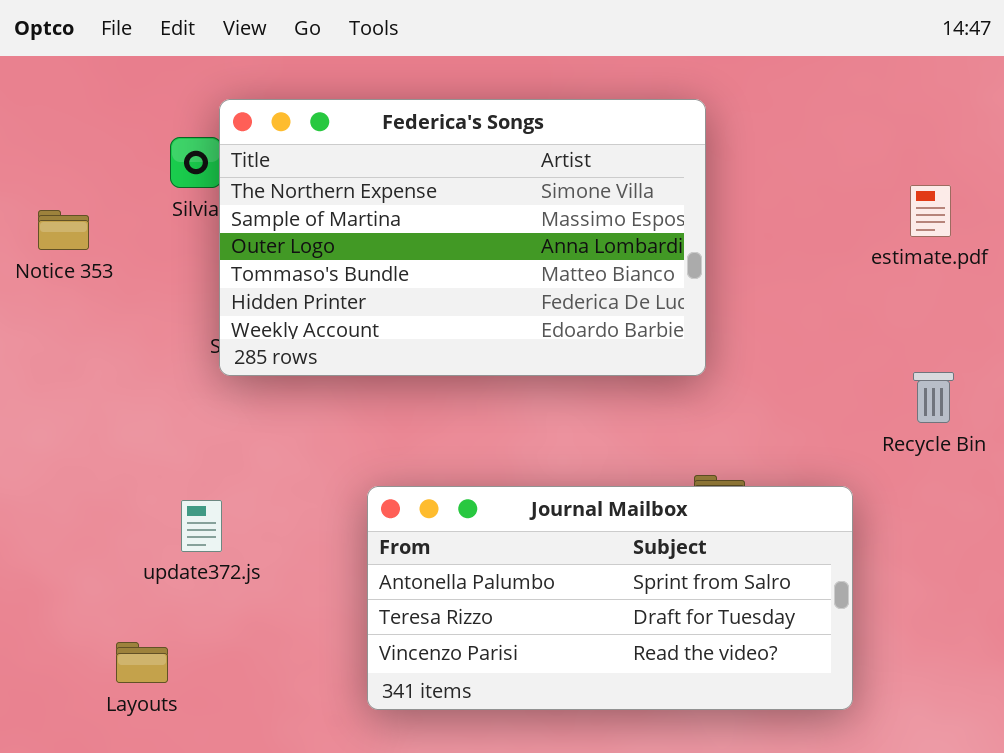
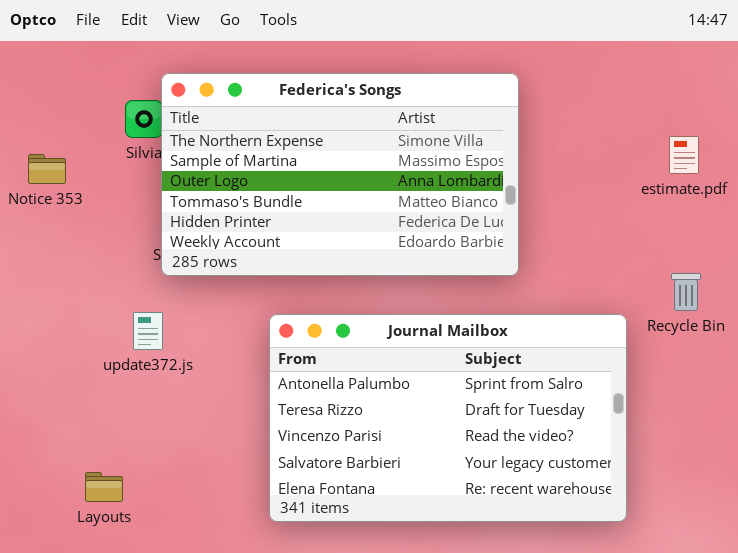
Journal Mailbox: [367,486,853,710] -> [269,314,627,522], resized
update372.js: [181,500,222,552] -> [133,312,163,350], moved

